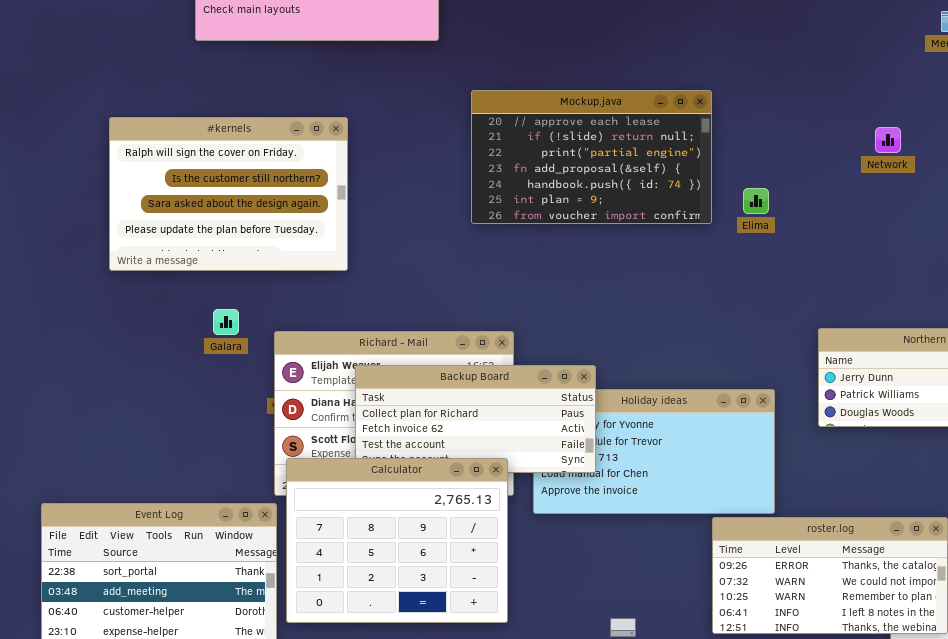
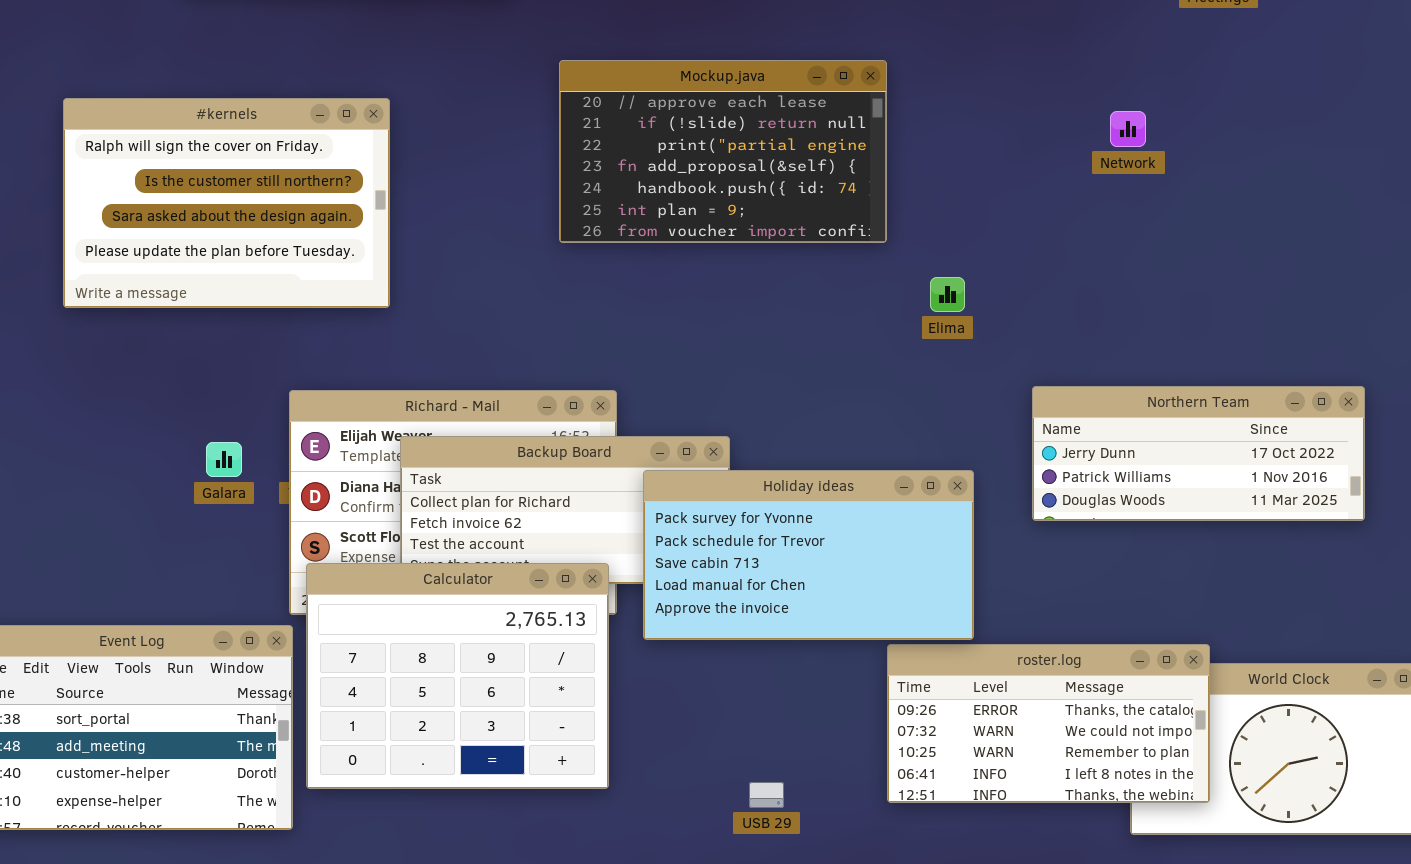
Elima: [743,188,769,214] -> [930,277,965,312], moved
Galara: [213,309,239,335] -> [206,442,242,477], moved
Holiday ideas: [533,389,775,514] -> [643,470,974,640], raised

